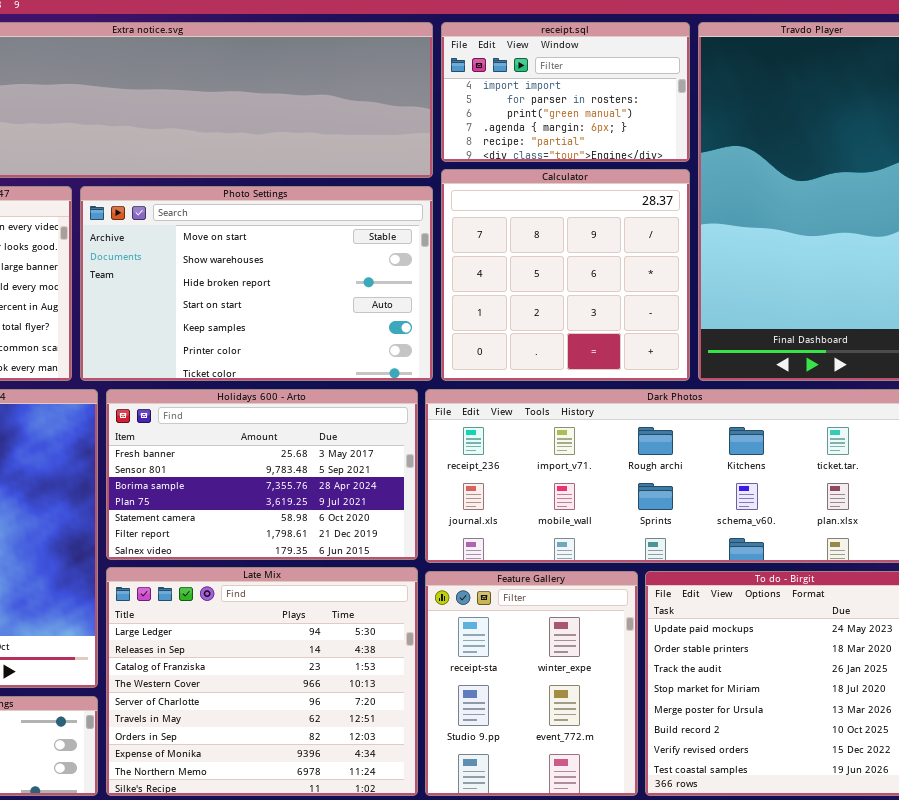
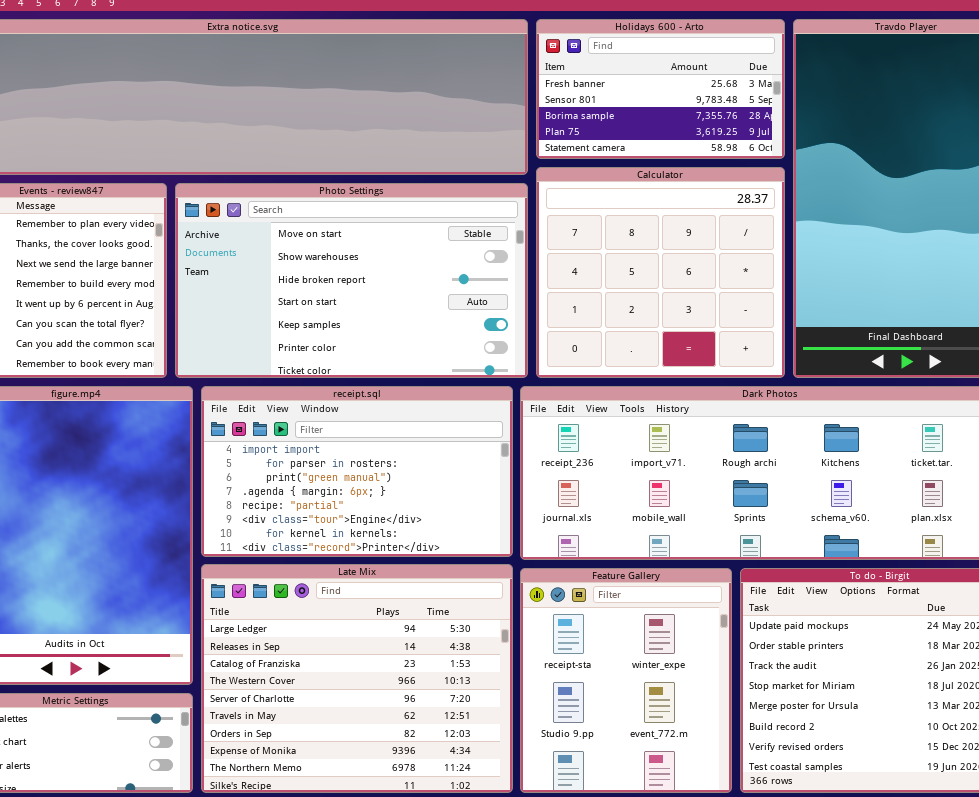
receipt.sql: [441,22,690,162] -> [201,386,513,557], moved, resized
Holidays 600 - Arto: [106,389,418,560] -> [536,19,785,159], moved, resized

